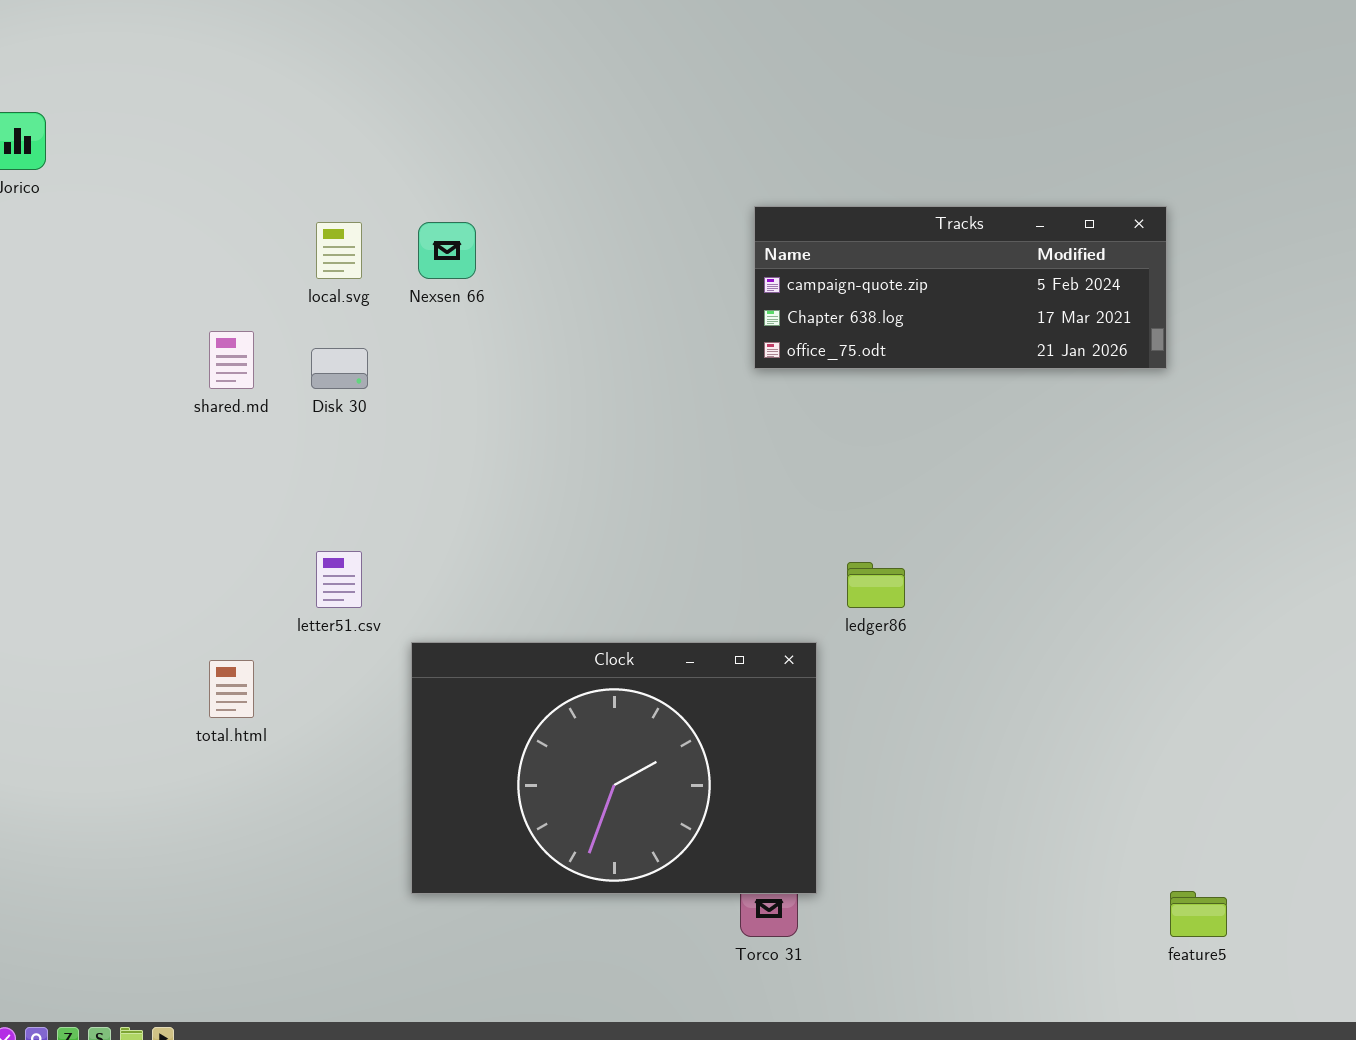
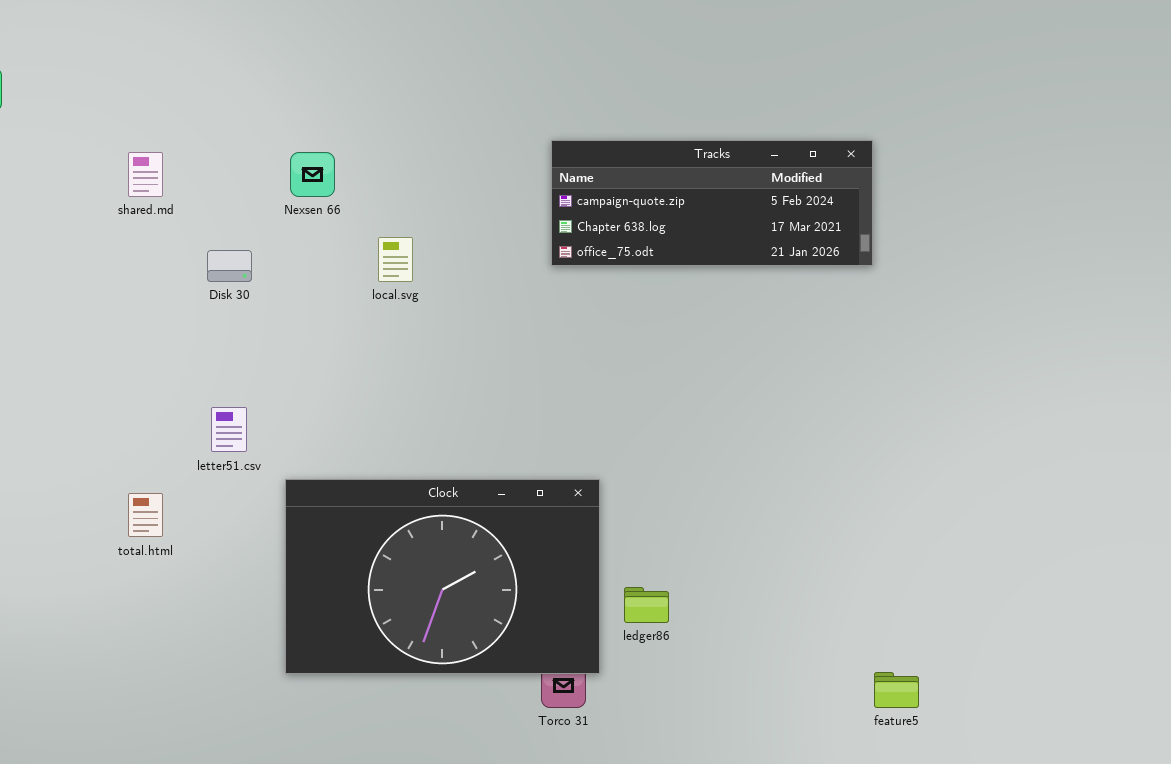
local.svg: [316,222,362,279] -> [378,237,413,282], moved
shared.md: [209,331,254,389] -> [128,152,163,197], moved
ledger86: [847,562,905,608] -> [624,587,669,623], moved

